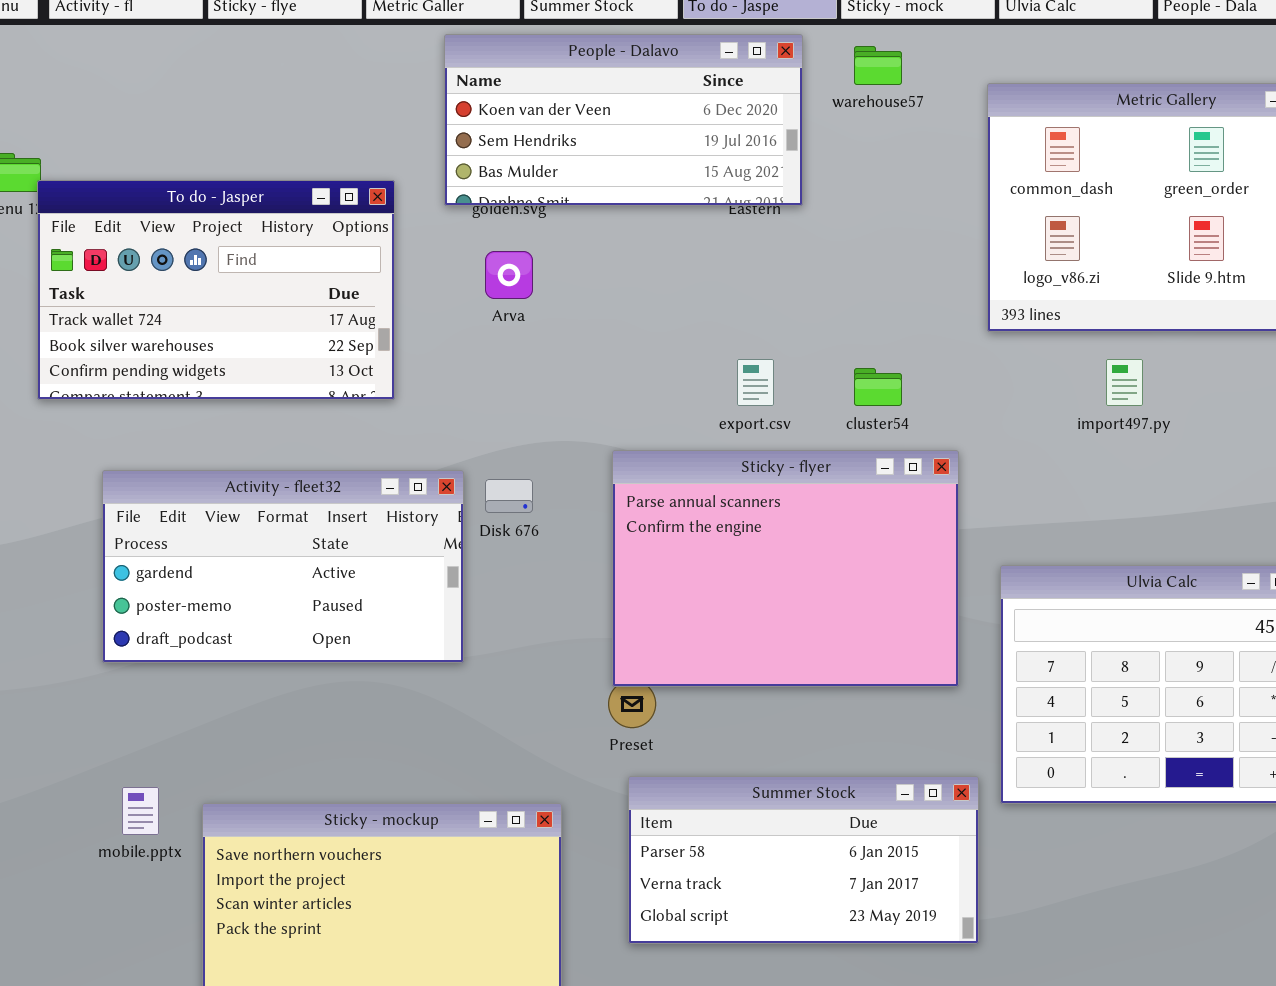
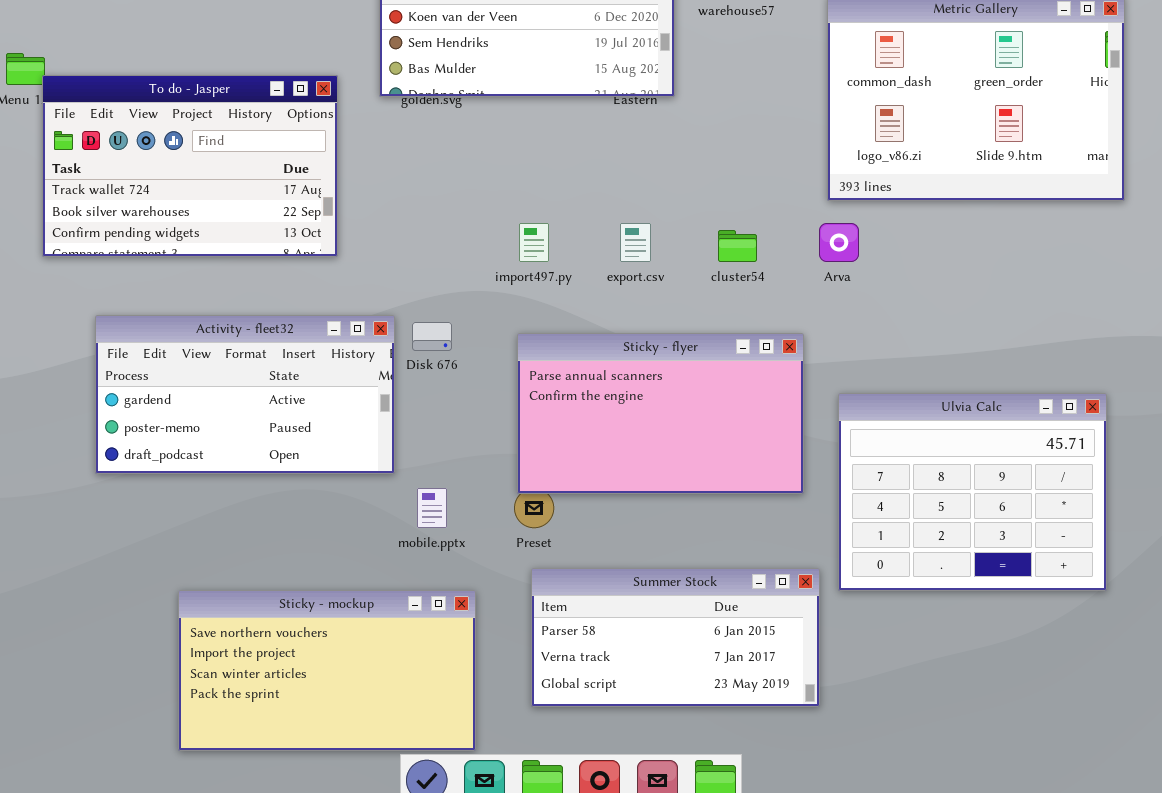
Arva: [485,251,533,299] -> [819,223,859,262], moved
import497.py: [1106,359,1143,406] -> [519,223,549,262], moved
Sticky - flyer: [612,450,959,687] -> [517,333,804,494], resized
mobile.pptx: [122,787,159,835] -> [417,488,447,528], moved

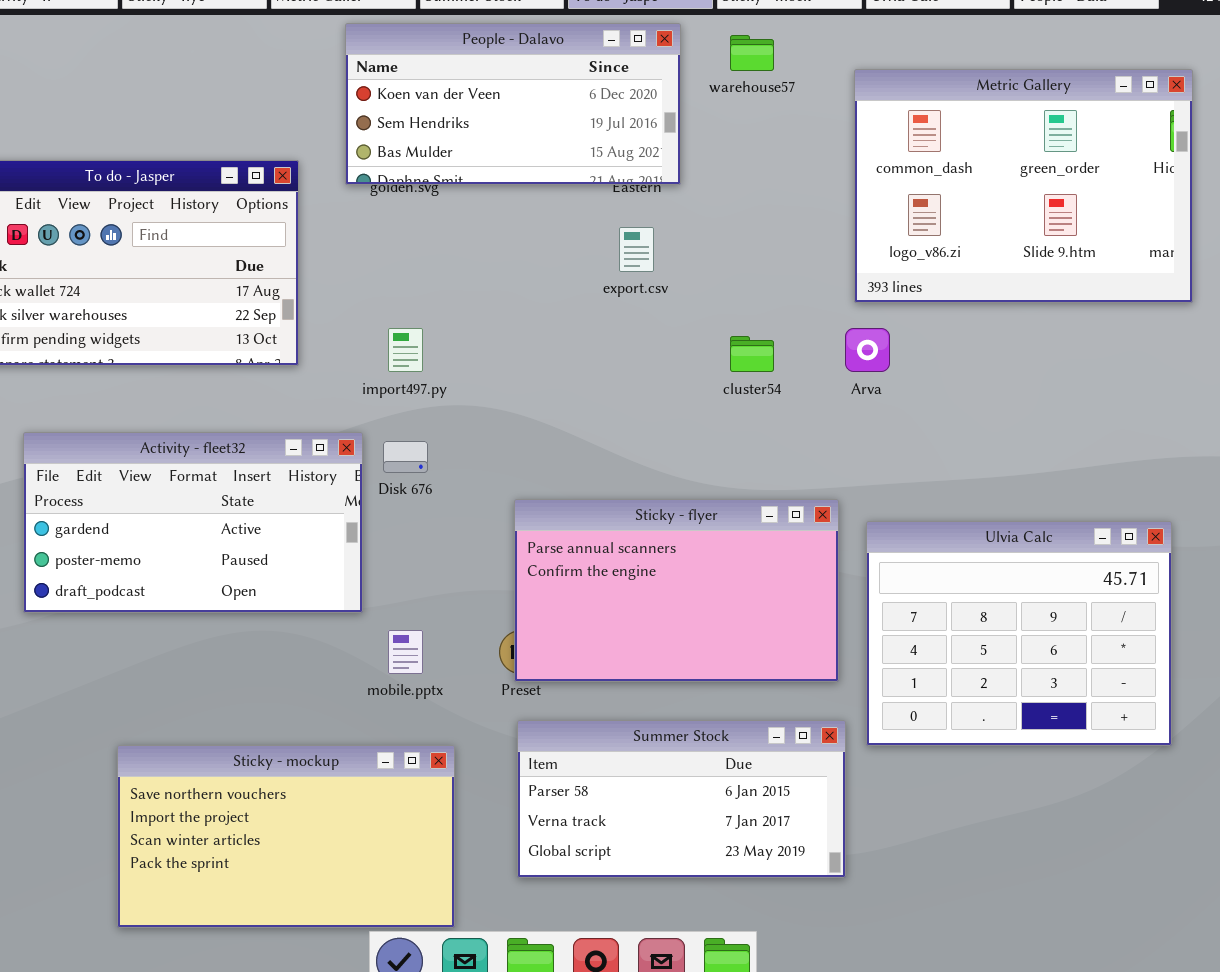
import497.py: [519,223,549,262] -> [388,328,423,372], moved
export.csv: [620,223,651,262] -> [619,227,654,272], moved
Sticky - flyer: [517,333,804,494] -> [514,499,839,682], moved

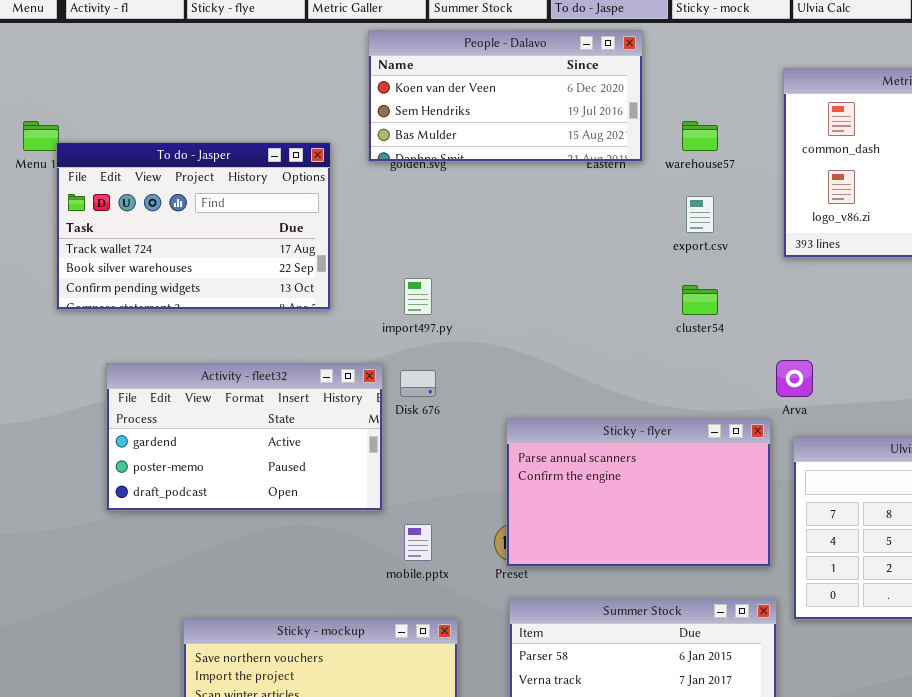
warehouse57: [730,35,774,71] -> [682,121,718,151], moved
export.csv: [619,227,654,272] -> [686,196,714,233], moved
Arva: [845,328,890,372] -> [776,360,813,397], moved

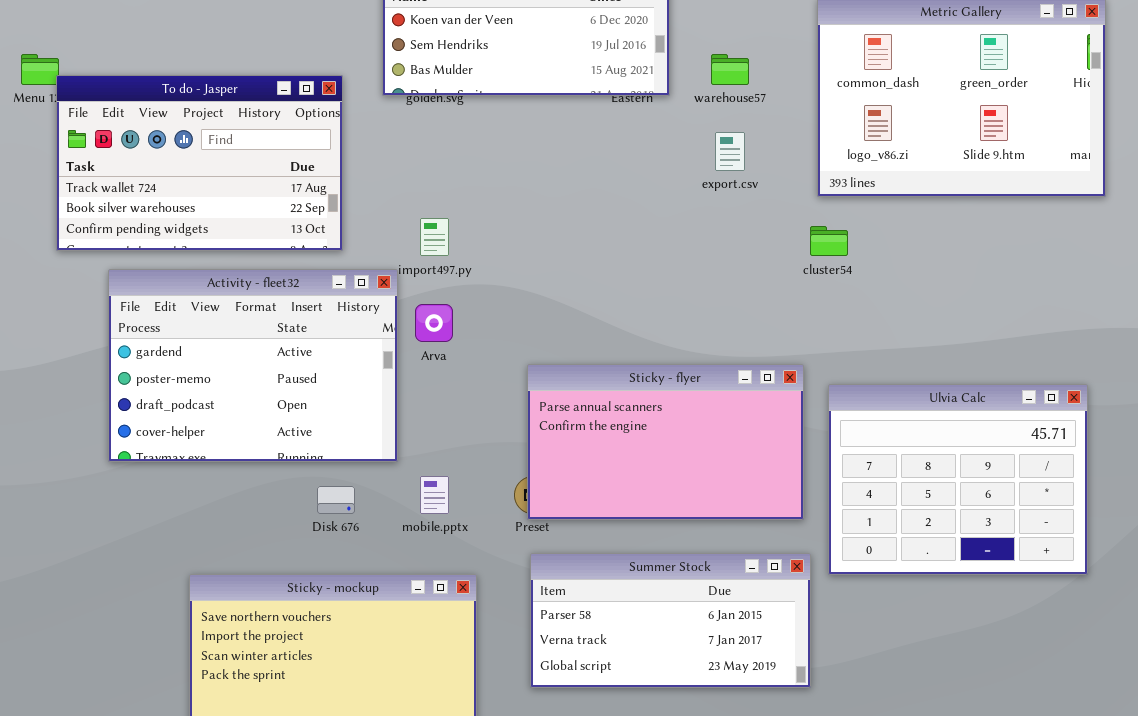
cluster54: [682,285,718,315] -> [810,226,848,256], moved
Arva: [776,360,813,397] -> [415,304,453,342], moved
Activity - fleet32: [106,363,383,511] -> [108,269,398,462], resized
Disk 676: [400,370,436,397] -> [317,486,355,514], moved

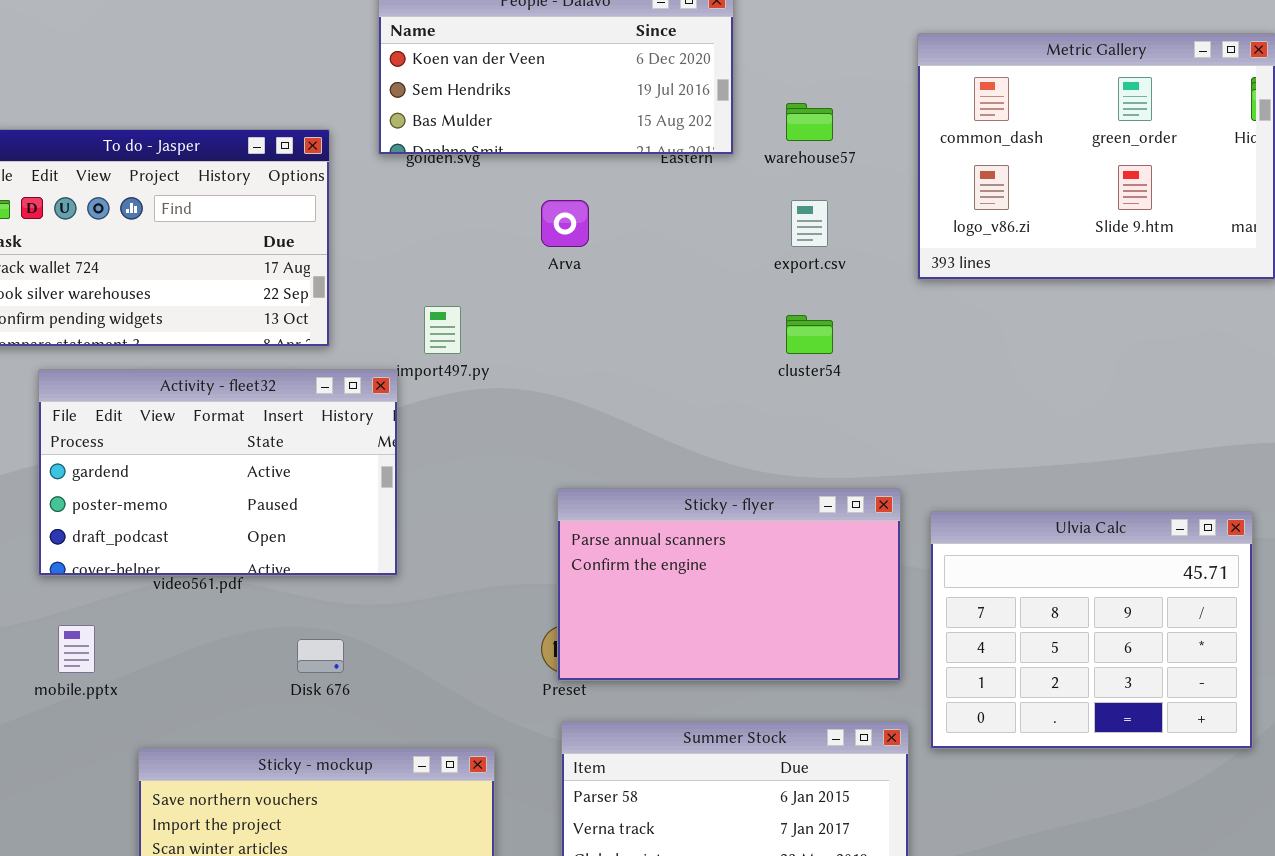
cluster54: [810,226,848,256] -> [786,315,833,354], moved
Activity - fleet32: [108,269,398,462] -> [38,369,398,576], resized
Arva: [415,304,453,342] -> [541,200,589,247], moved
mobile.pptx: [420,476,449,514] -> [58,625,95,673], moved

